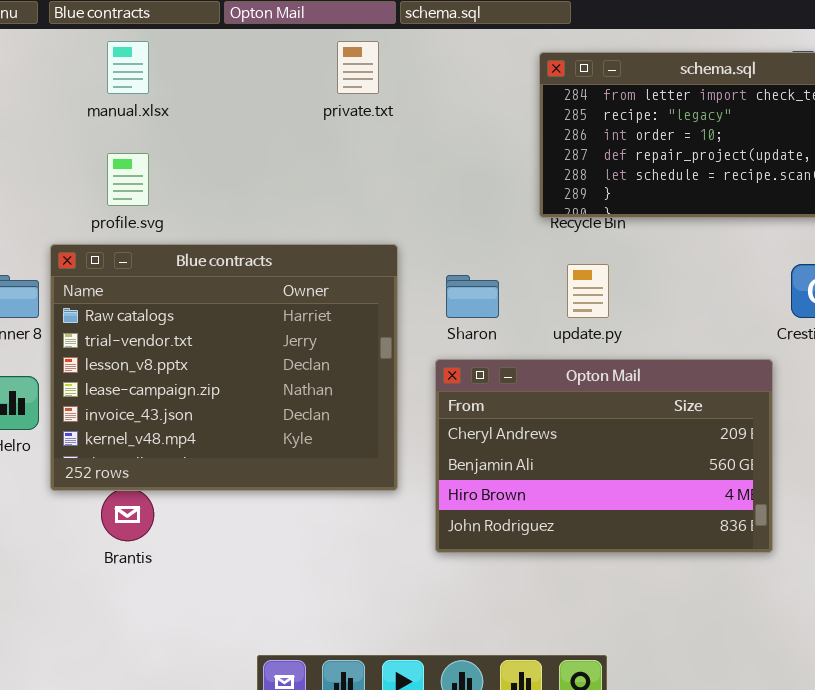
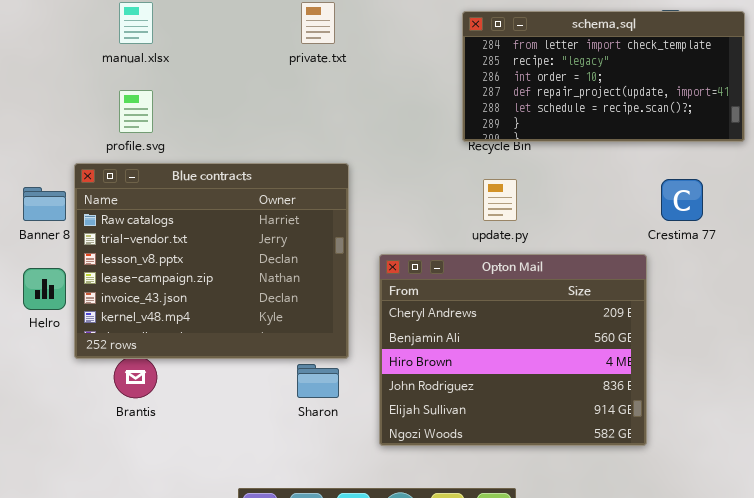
Sharon: [446,275,499,318] -> [297,364,339,398], moved
Opton Mail: [435,359,773,553] -> [379,254,647,446], resized

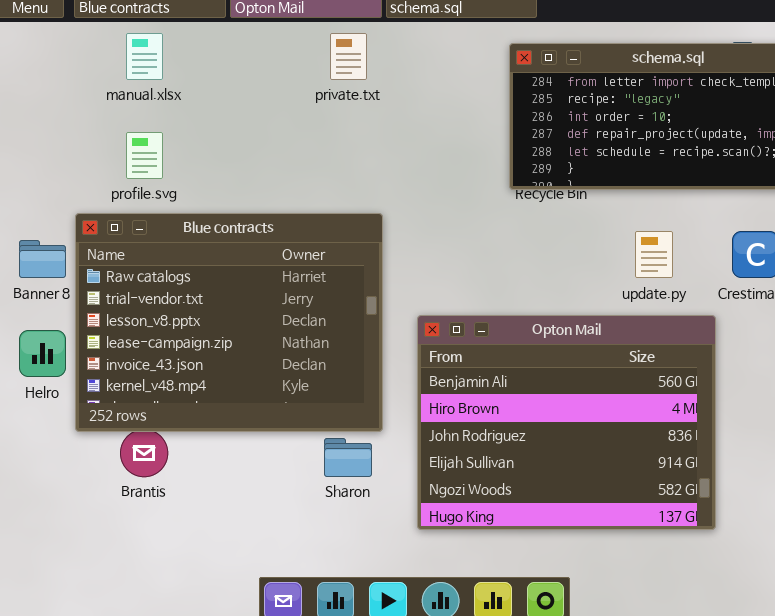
update.py: [483,179,517,221] -> [635,231,673,278], moved
Opton Mail: [379,254,647,446] -> [417,315,716,530], scrolled down 1 row

